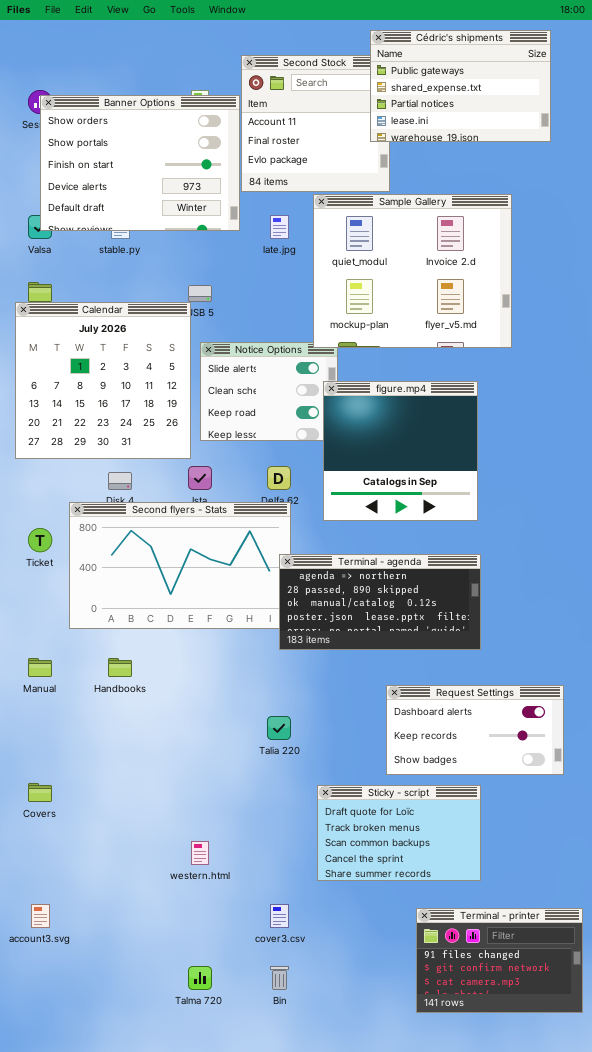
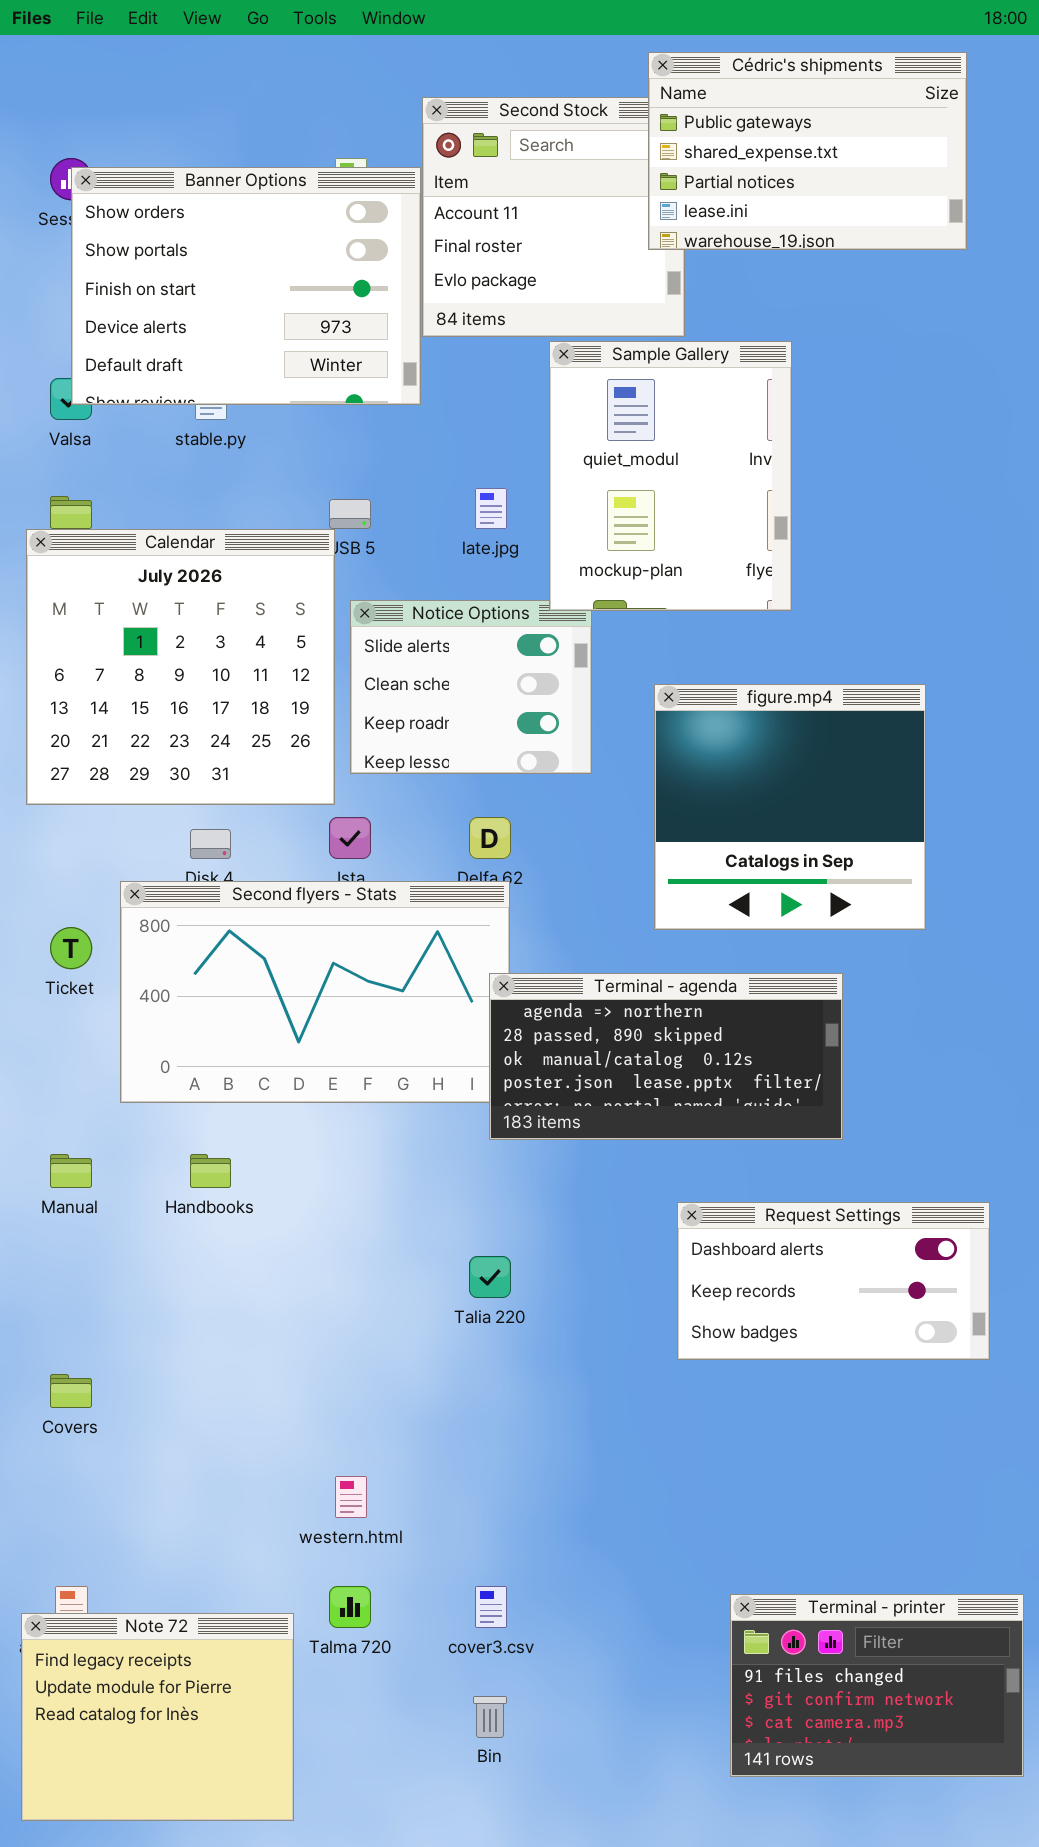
Sample Gallery: [313,194,512,348] -> [549,341,792,611], resized
late.jpg: [270,215,289,239] -> [475,488,507,529], moved
figure.mp4: [323,381,478,521] -> [654,684,926,930], moved
Sticky - script: [317,785,481,881] -> none, closed
Note 72: none -> [21,1613,294,1821], opened
Talma 720: [188,966,212,990] -> [329,1586,371,1628], moved

